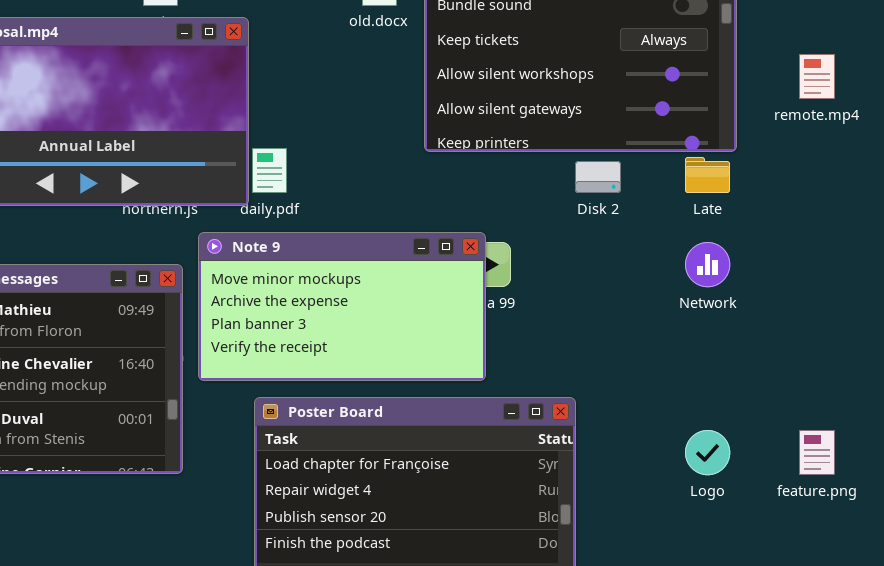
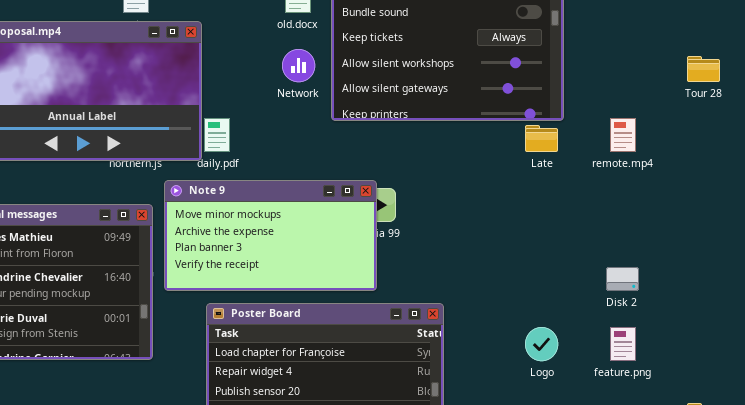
remote.mp4: [799,54,835,99] -> [610,118,636,152], moved
Disk 2: [575,161,621,193] -> [606,267,639,291], moved
Network: [685,242,730,287] -> [282,49,315,82], moved

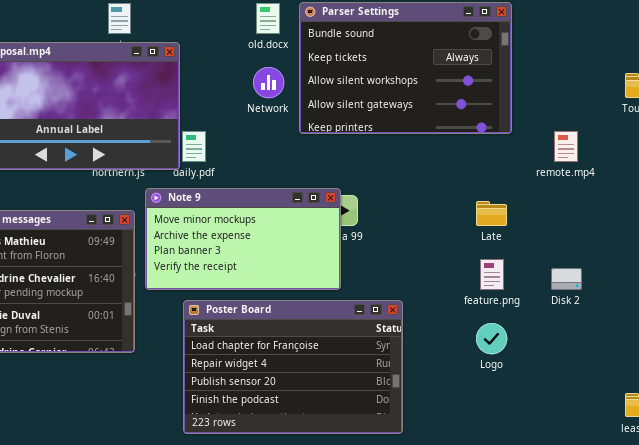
Late: [525,125,558,152] -> [476,201,507,226], moved
feature.png: [610,327,636,361] -> [480,259,504,290], moved

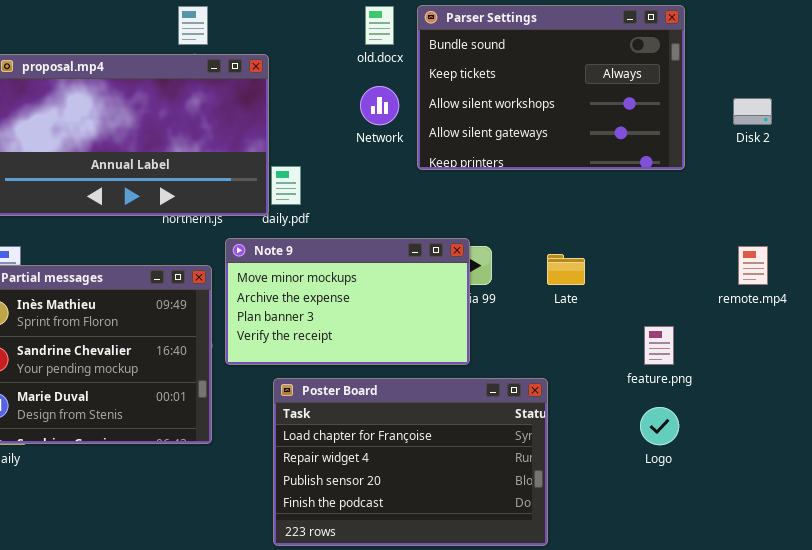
remote.mp4: [554,131,578,162] -> [738,246,768,285], moved
Late: [476,201,507,226] -> [547,254,585,285], moved
Disk 2: [551,268,582,290] -> [733,98,772,125], moved

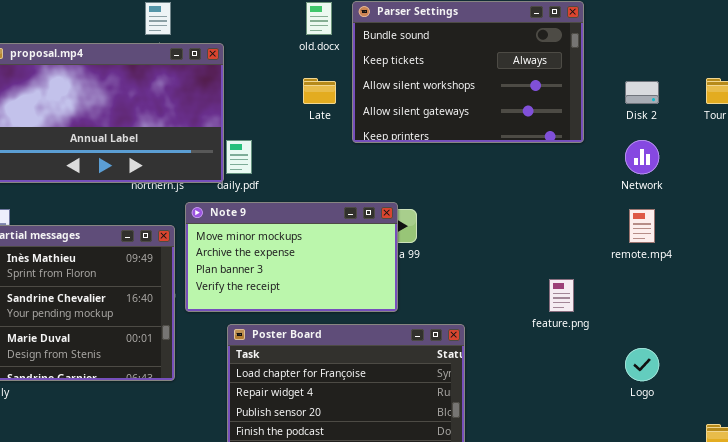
Network: [360,86,399,125] -> [625,140,659,174], moved
Late: [547,254,585,285] -> [303,78,336,104], moved
Logo: [640,407,679,445] -> [625,348,659,381], moved

